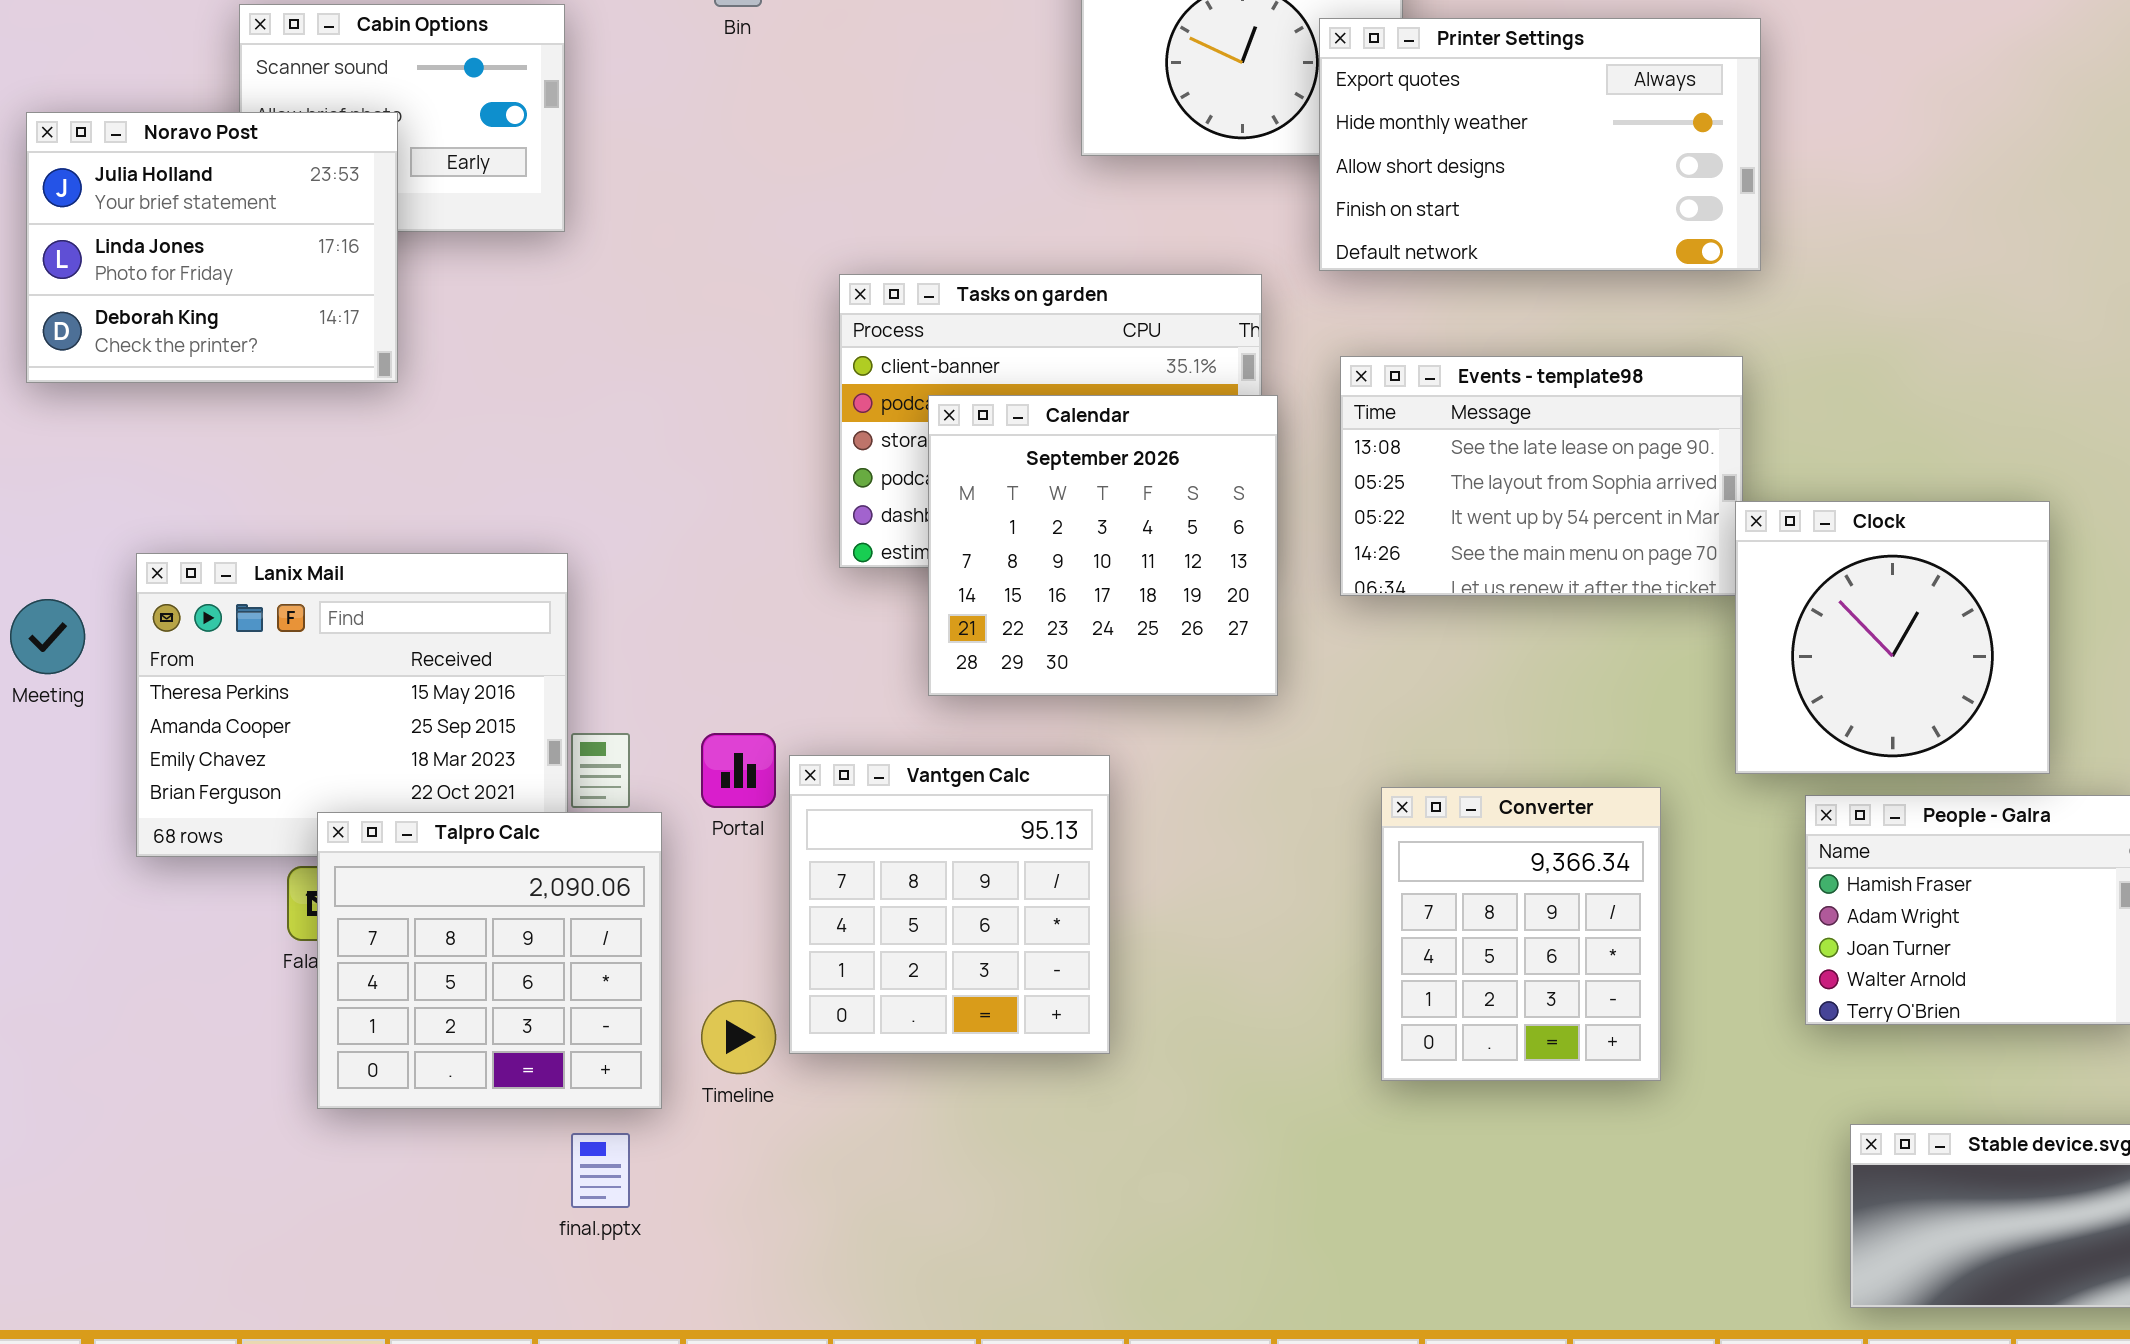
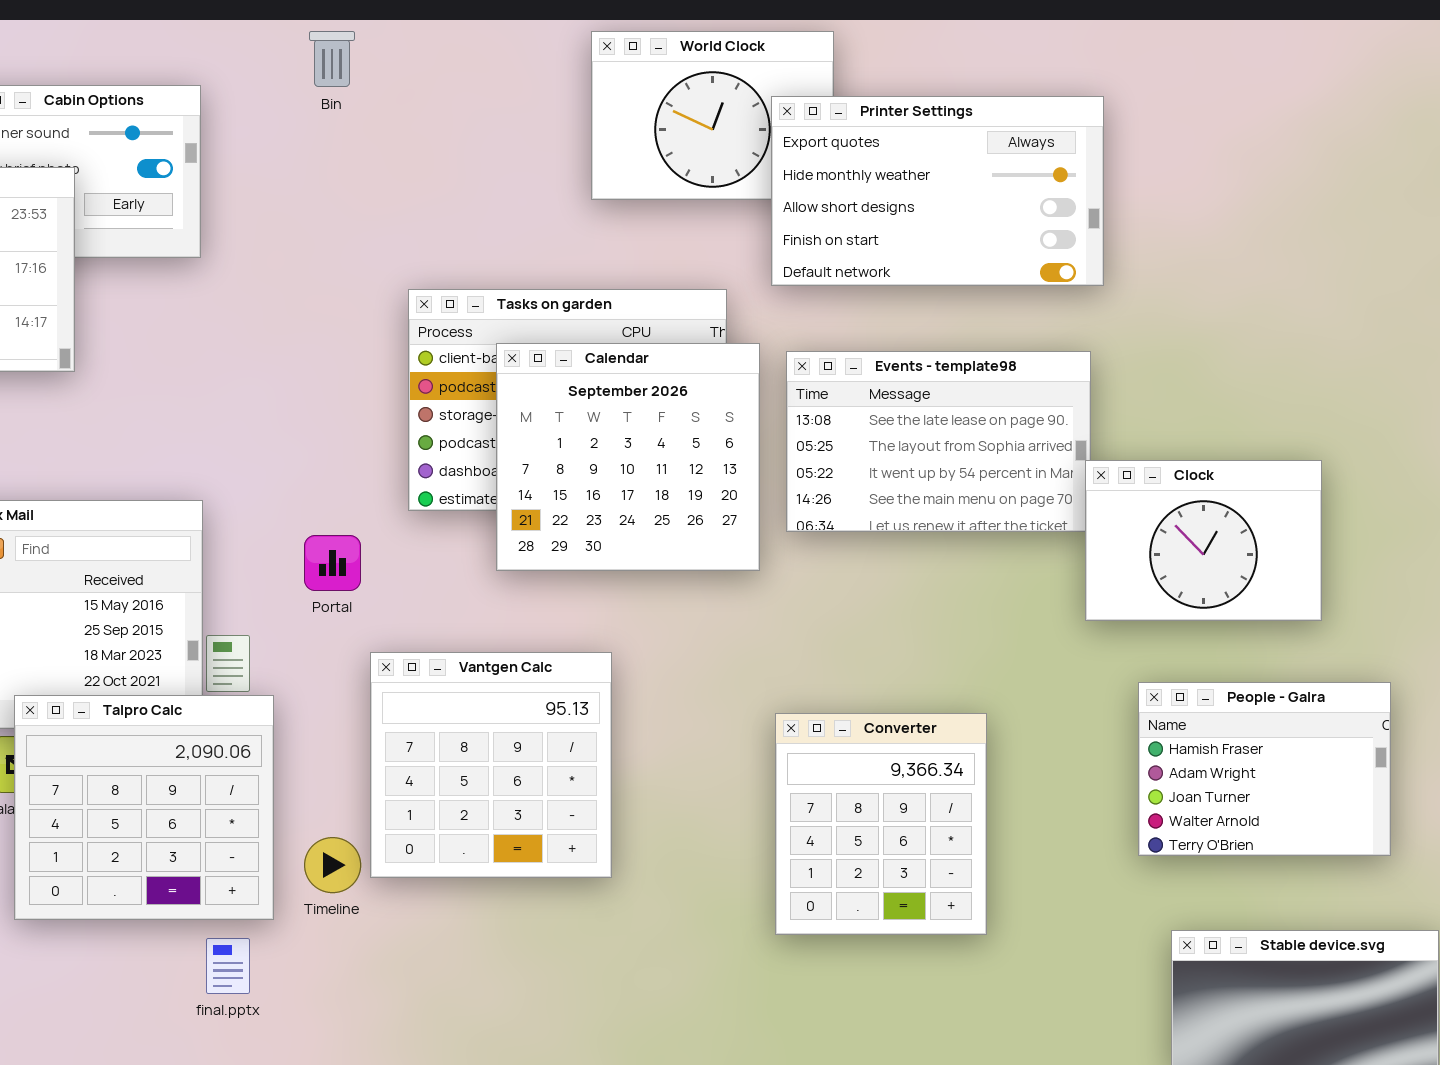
Calendar: [928,395,1278,696] -> [496,343,760,571], moved
Clock: [1735,501,2050,774] -> [1085,460,1322,621], resized
Portal: [701,733,776,808] -> [304,535,361,591], moved
Converter: [1381,787,1661,1081] -> [775,713,987,935], moved

